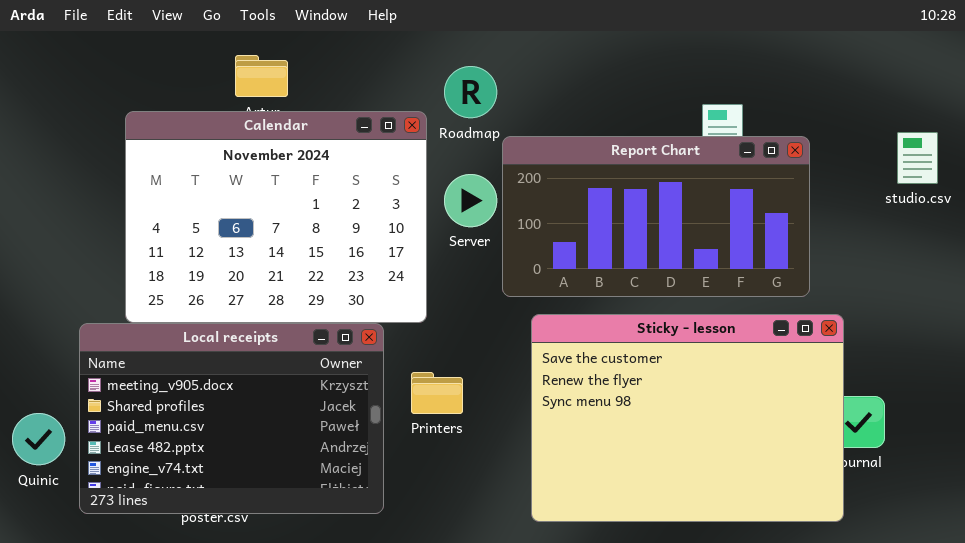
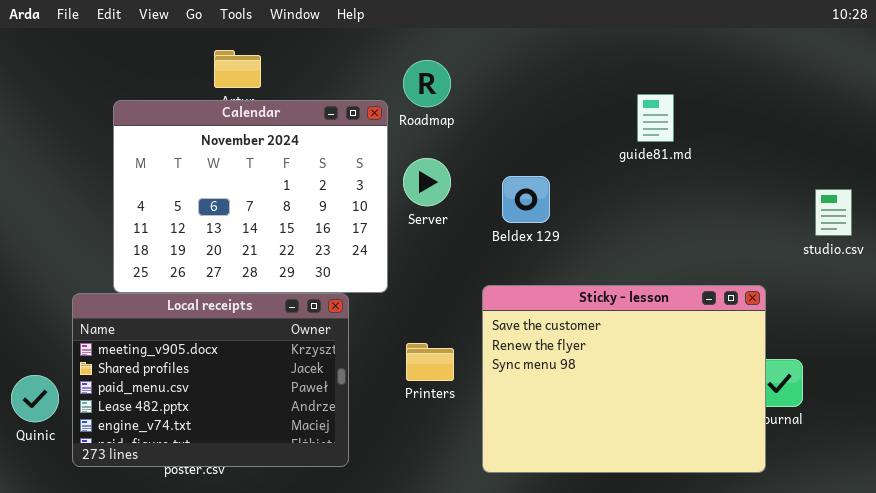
studio.csv: [897,132,938,184] -> [815,189,852,236], moved
Report Chart: [502,136,810,297] -> none, closed
Printers: [411,372,463,414] -> [406,343,454,381], moved

